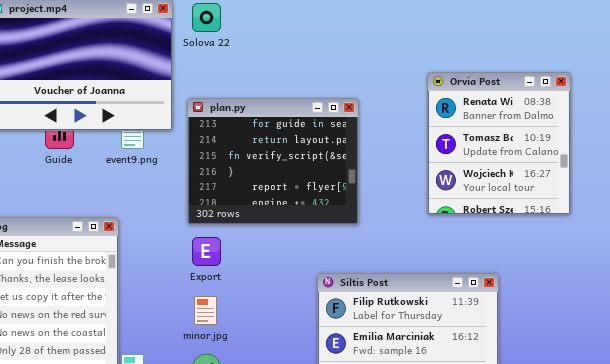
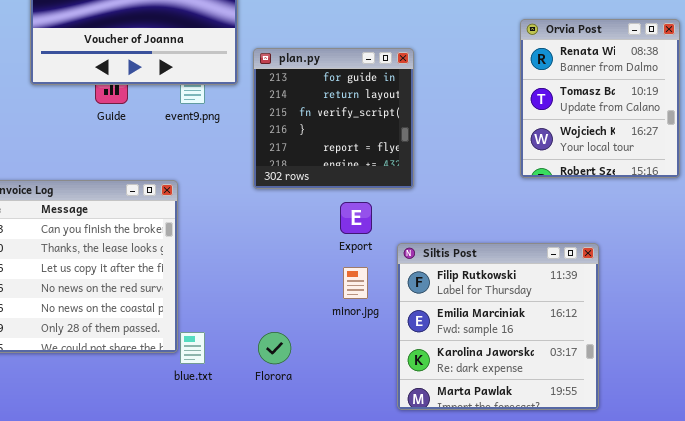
plan.py: [187,98,359,225] -> [253,48,414,189], resized
Export: [192,237,221,266] -> [340,202,372,234], moved
minor.jpg: [194,296,217,325] -> [343,267,368,299], moved

